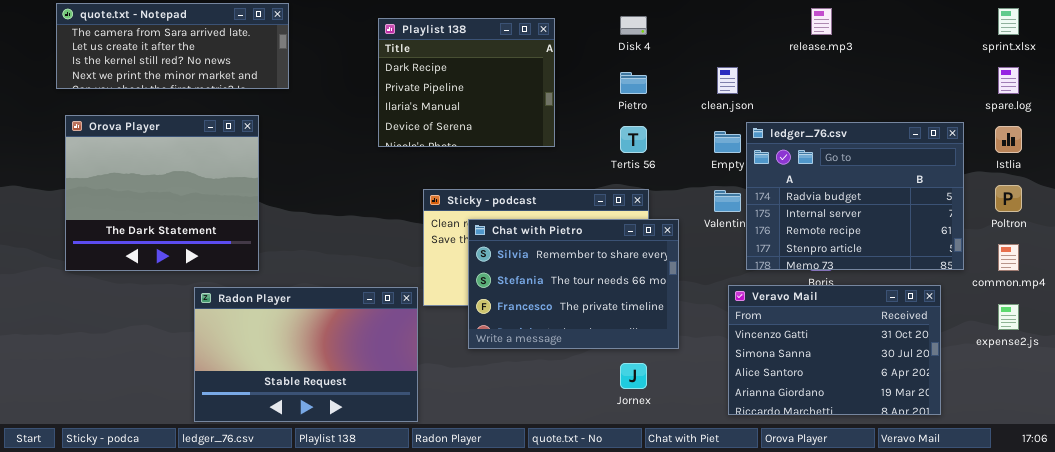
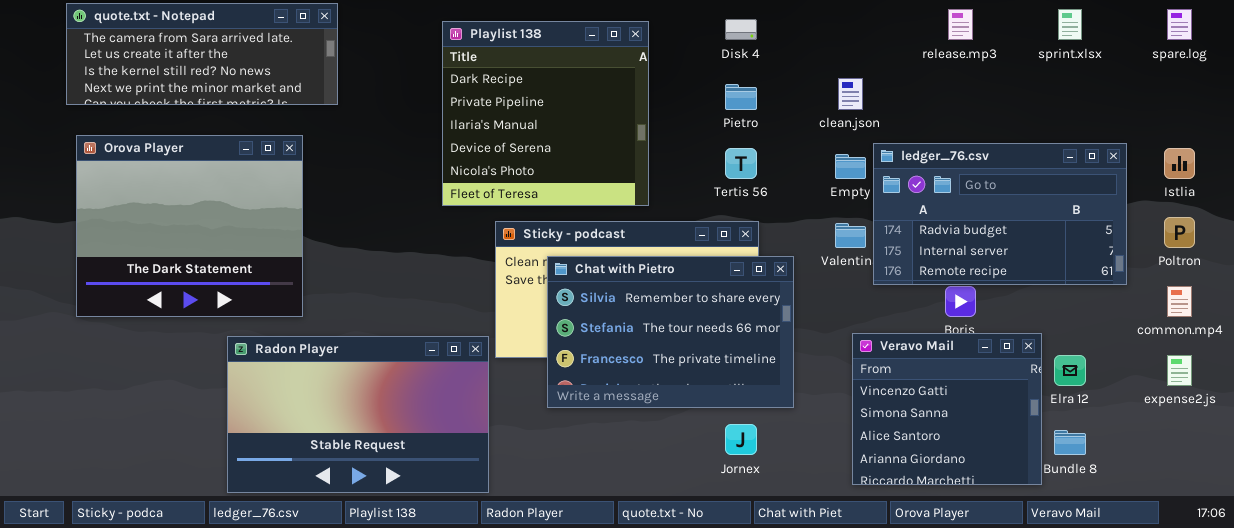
sprint.xlsx: [998,8,1019,35] -> [1058,9,1082,40], moved
Playlist 138: [378,18,555,147] -> [442,21,649,206], resized
spare.log: [998,67,1019,94] -> [1167,9,1192,40], moved
ledger_76.csv: [746,122,964,270] -> [873,143,1127,285], resized
Veravo Mail: [728,285,941,415] -> [852,333,1042,485], resized

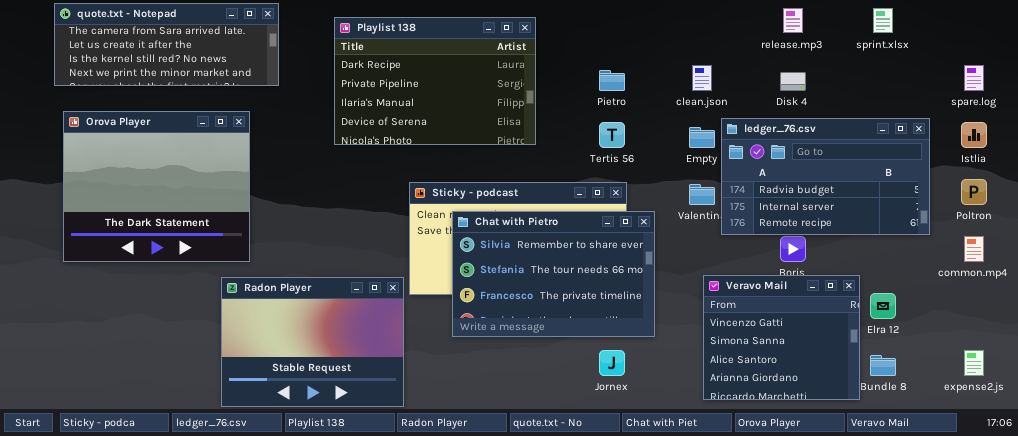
spare.log: [1167,9,1192,40] -> [964,65,984,91], moved
Disk 4: [725,19,757,40] -> [780,72,806,91], moved
Playlist 138: [442,21,649,206] -> [334,17,536,145], resized
Radon Player: [227,336,489,493] -> [221,277,404,407], resized
expense2.js: [1167,355,1192,386] -> [964,350,984,376], moved

